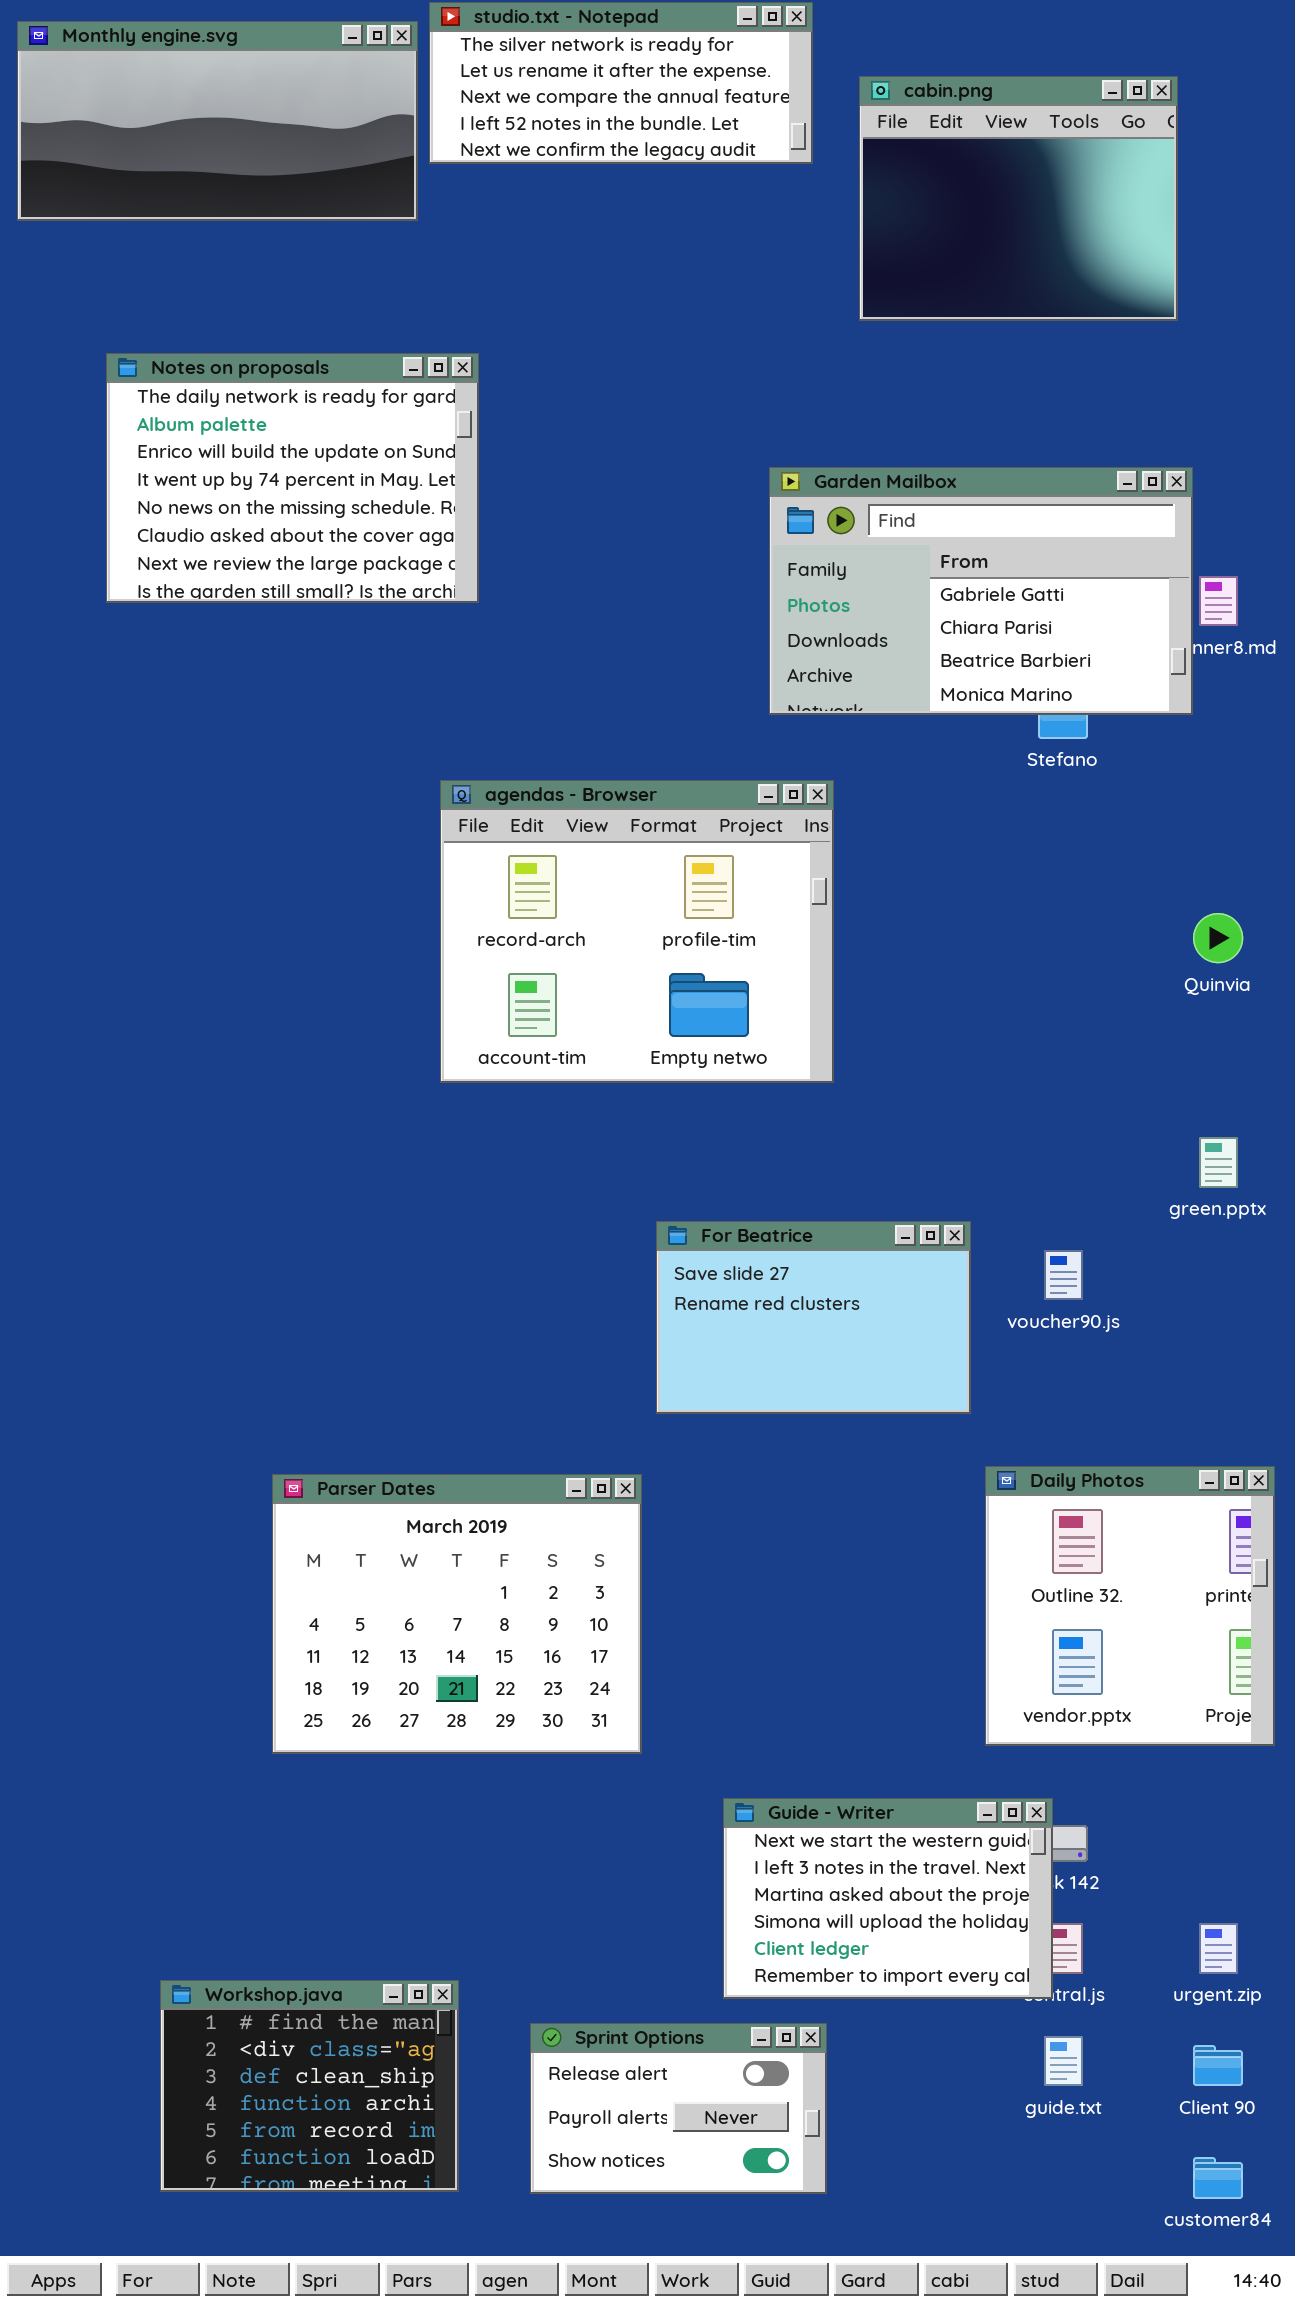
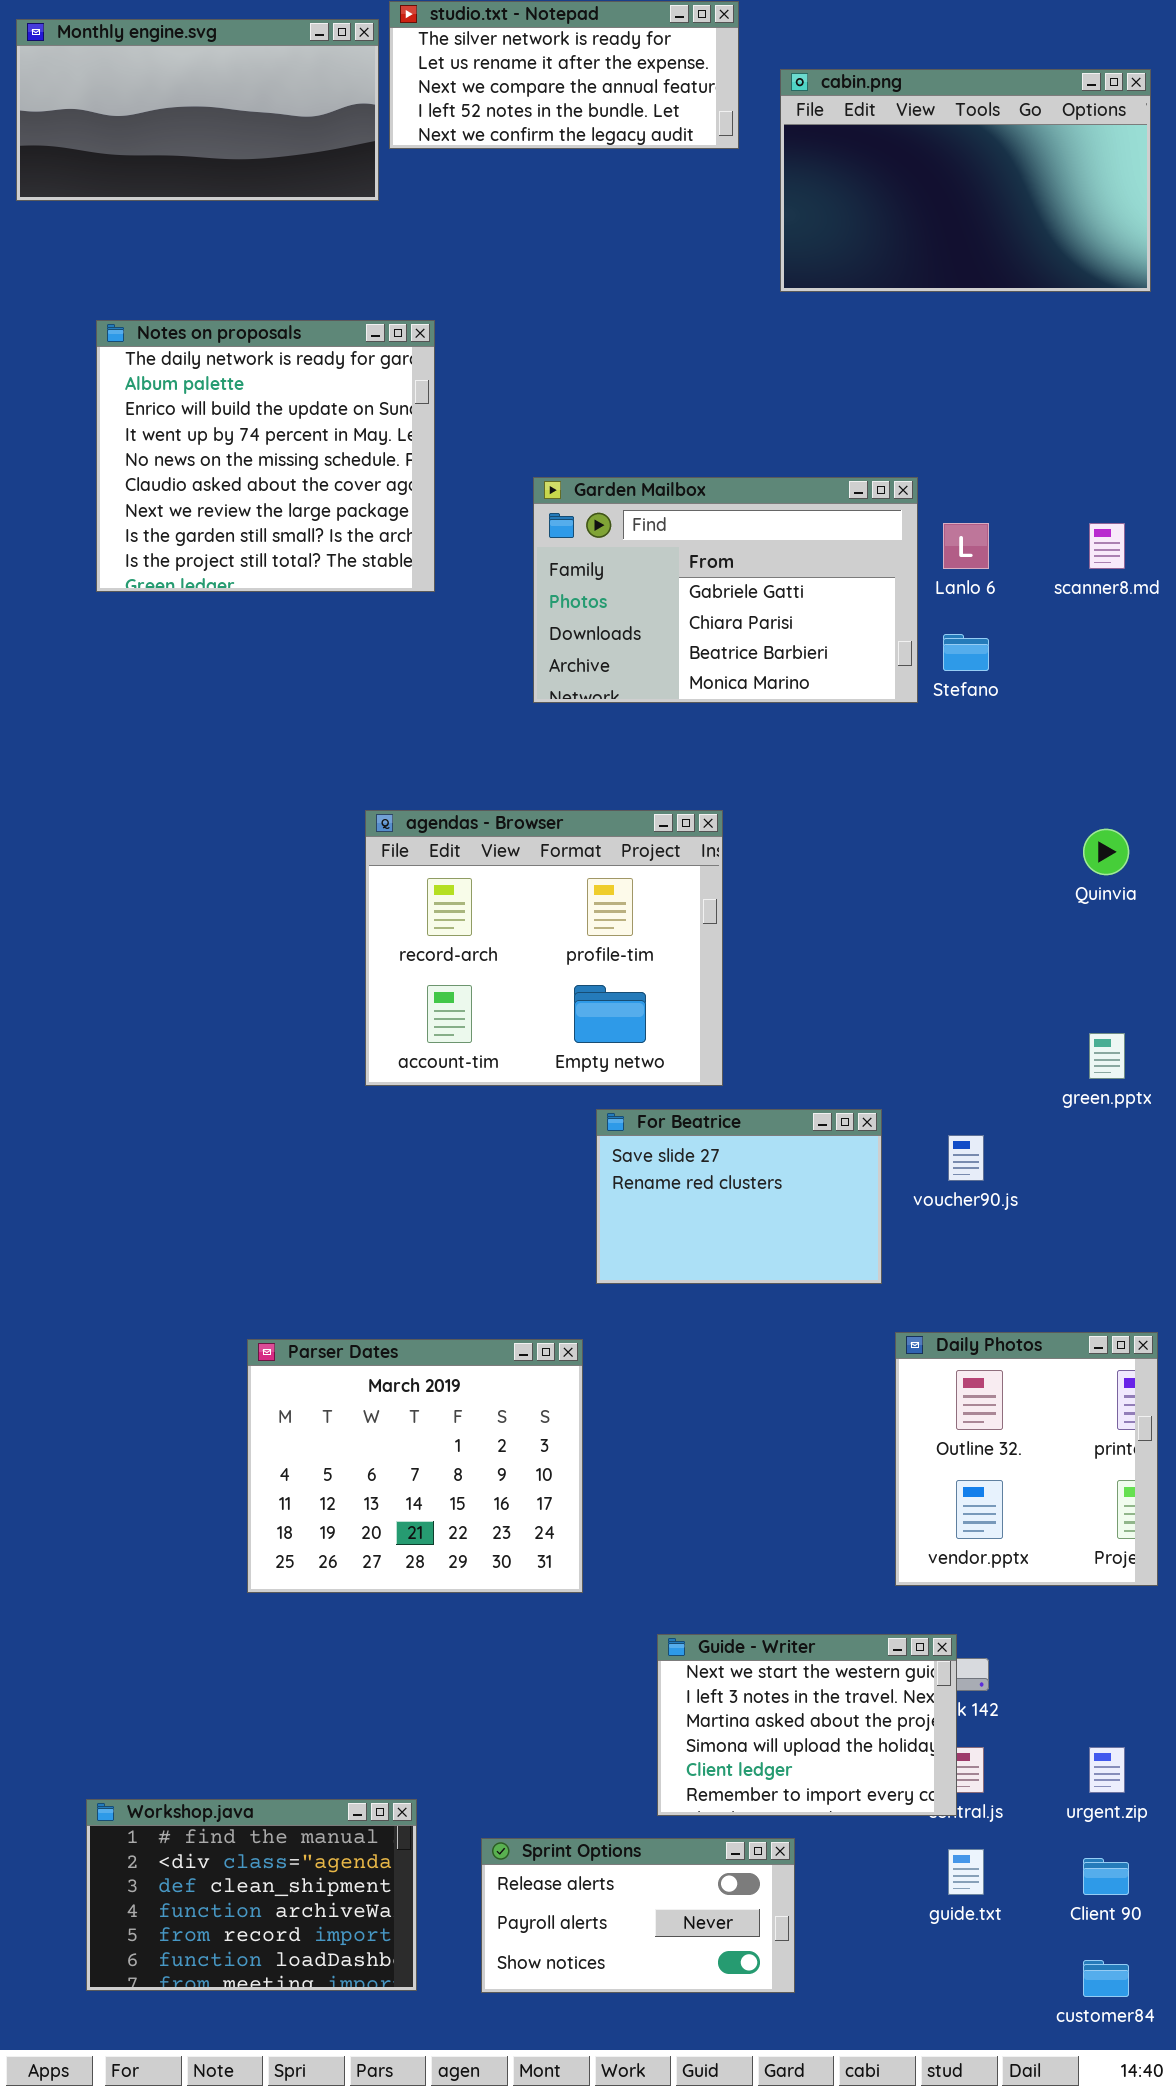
cabin.png: [859,76,1178,321] -> [780,69,1151,292], resized
Notes on proposals: [106,353,479,603] -> [96,320,435,592], resized
Garden Mailbox: [769,467,1193,715] -> [533,477,918,703], moved
agendas - Browser: [440,780,834,1083] -> [365,810,723,1086], moved
Workshop.java: [160,1980,459,2192] -> [86,1799,417,1991], resized
Sprint Options: [530,2023,827,2194] -> [481,1838,795,1993], resized

